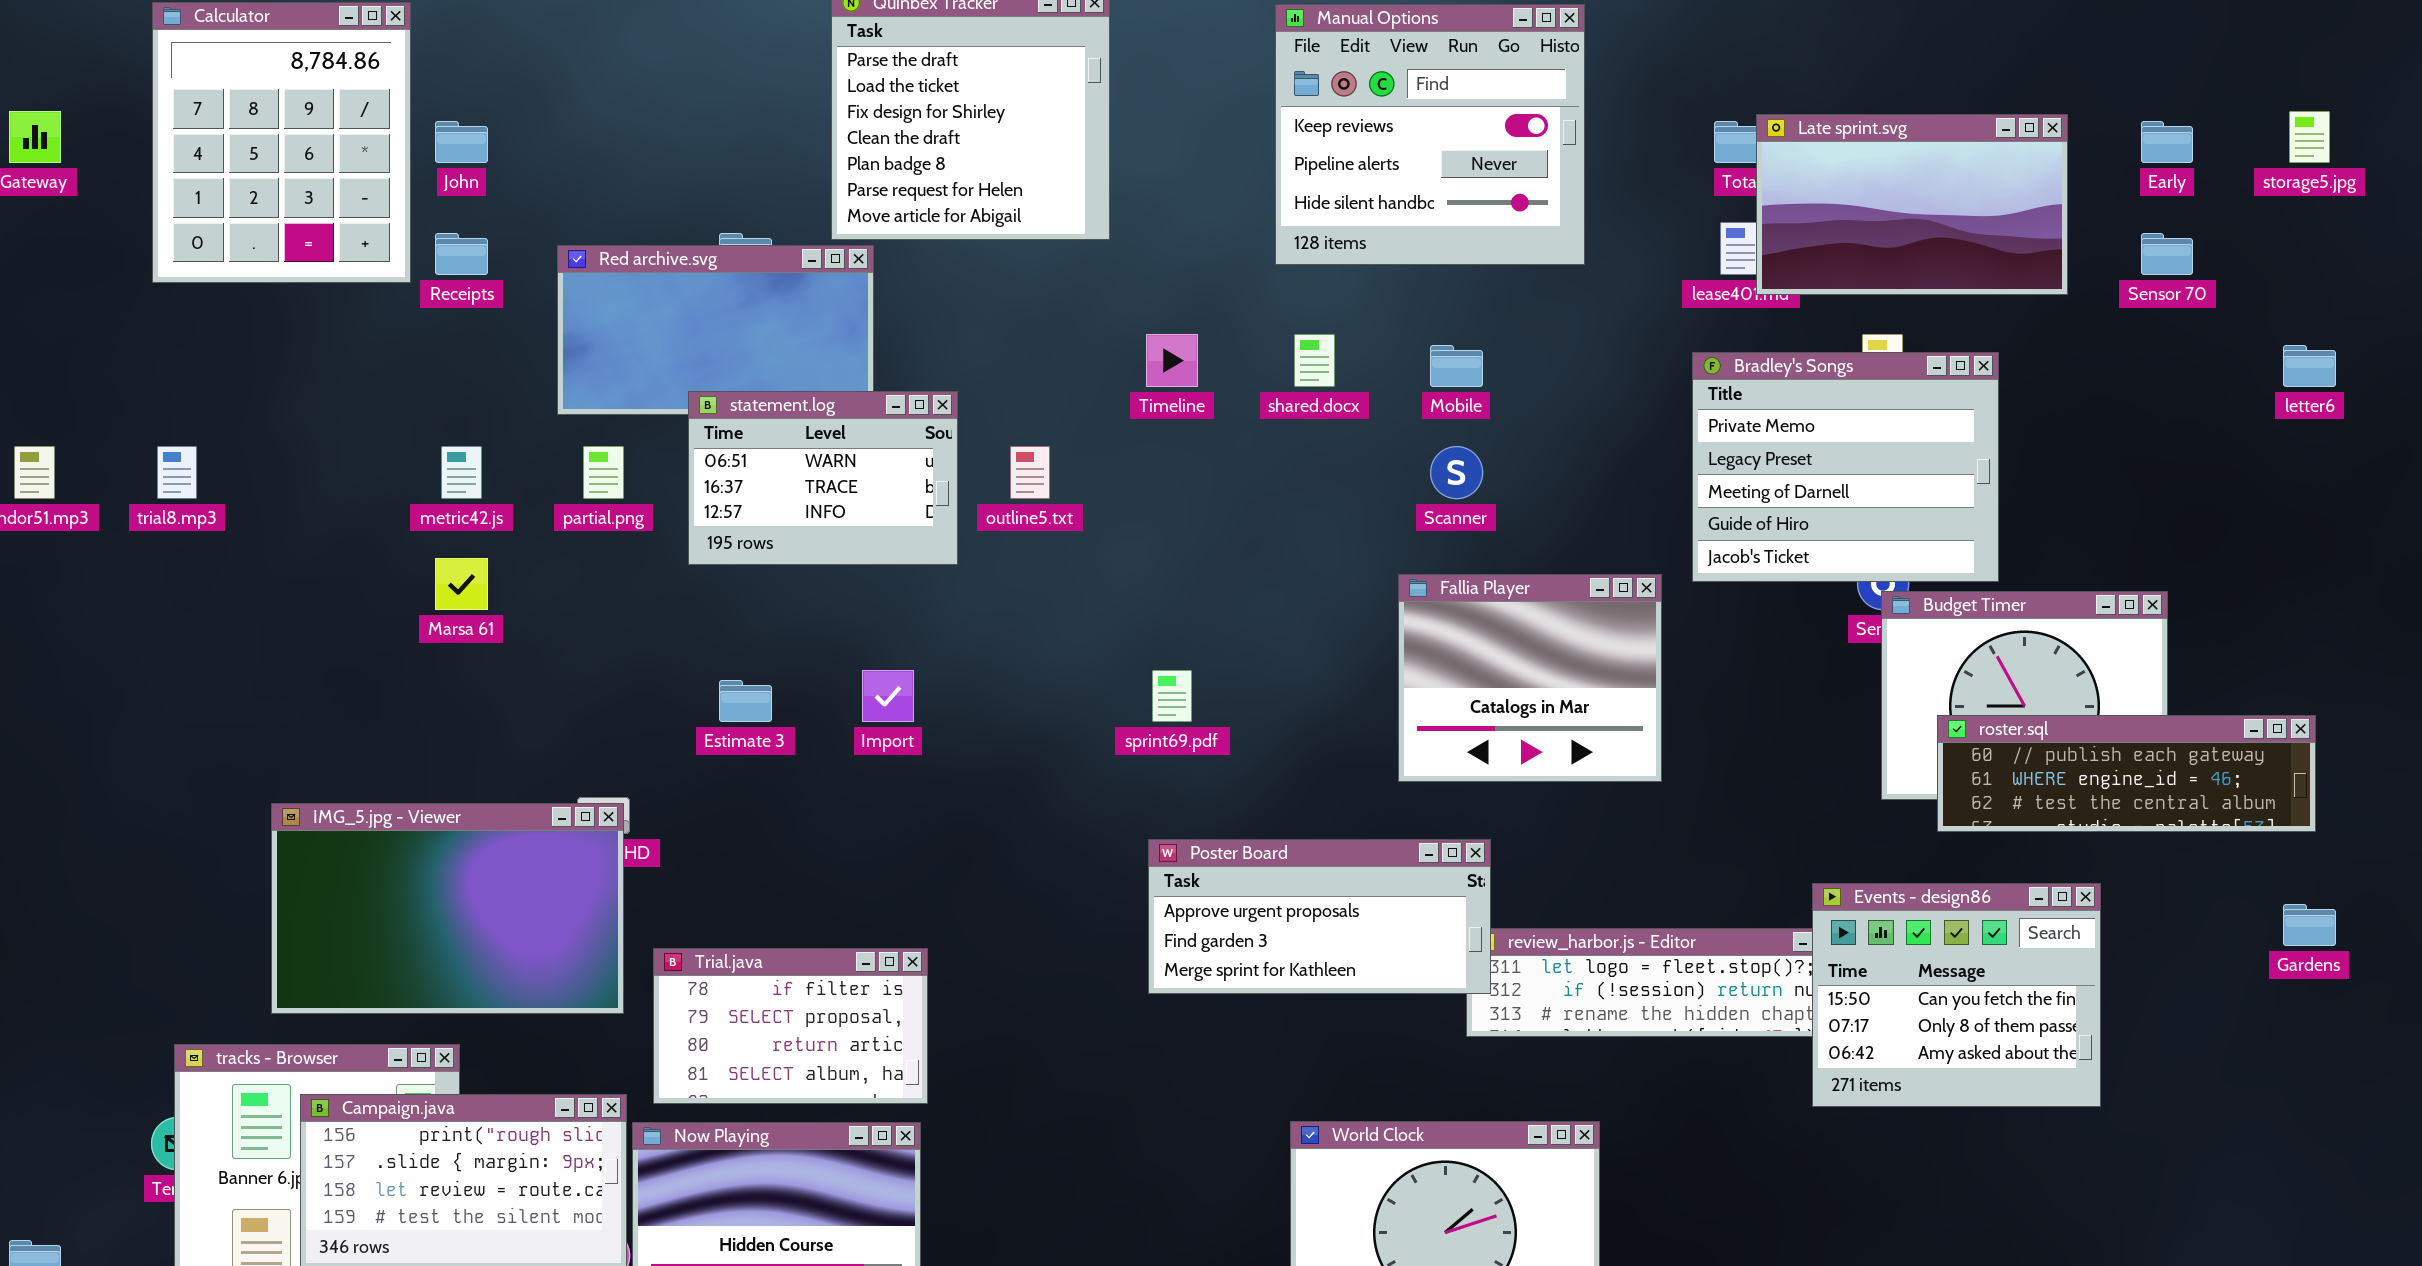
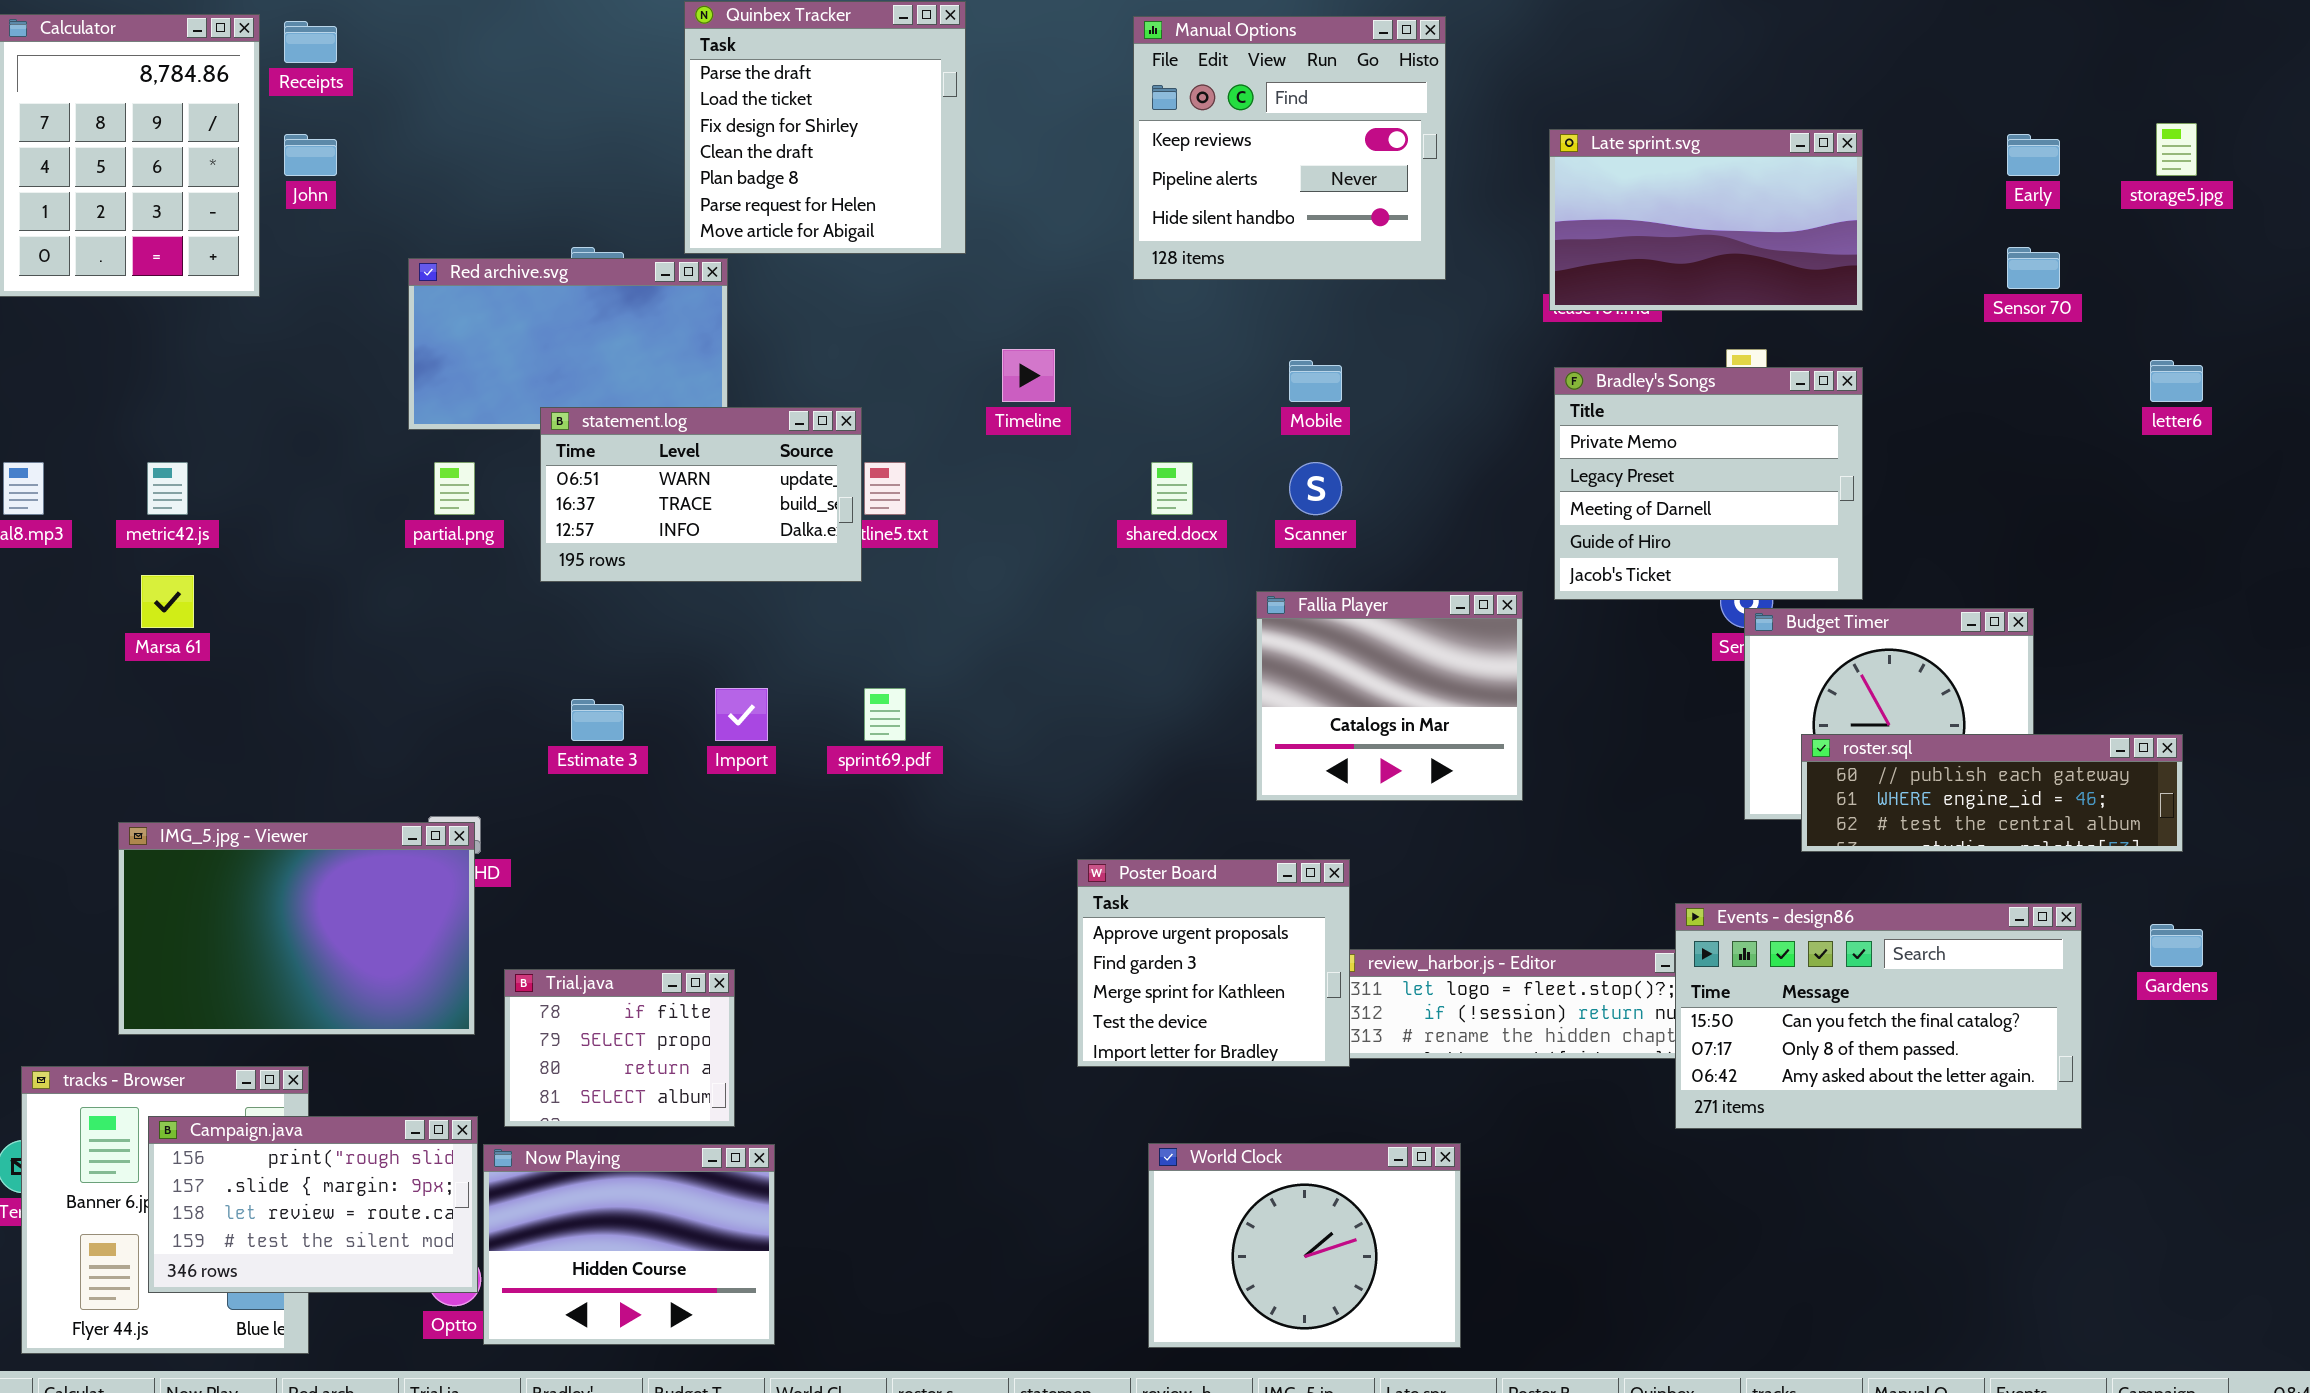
Late sprint.svg: [1756,114,2068,295] -> [1549,129,1863,311], moved
Receipts: [435,233,488,275] -> [284,21,337,63], moved
shared.docx: [1294,334,1335,387] -> [1151,462,1193,515], moved
statement.log: [688,391,958,565] -> [540,407,862,582], resized
metric42.js: [441,446,482,499] -> [147,462,188,515], moved
Marsa 61: [435,558,488,610] -> [141,575,194,628], moved
sprint69.pdf: [1152,670,1192,722] -> [864,688,906,741], moved
Poster Board: [1148,839,1491,994] -> [1077,859,1350,1067], resized
Events - design86: [1812,883,2101,1107] -> [1675,903,2082,1129], resized
Trial.java: [653,948,928,1104] -> [504,969,735,1127], resized

